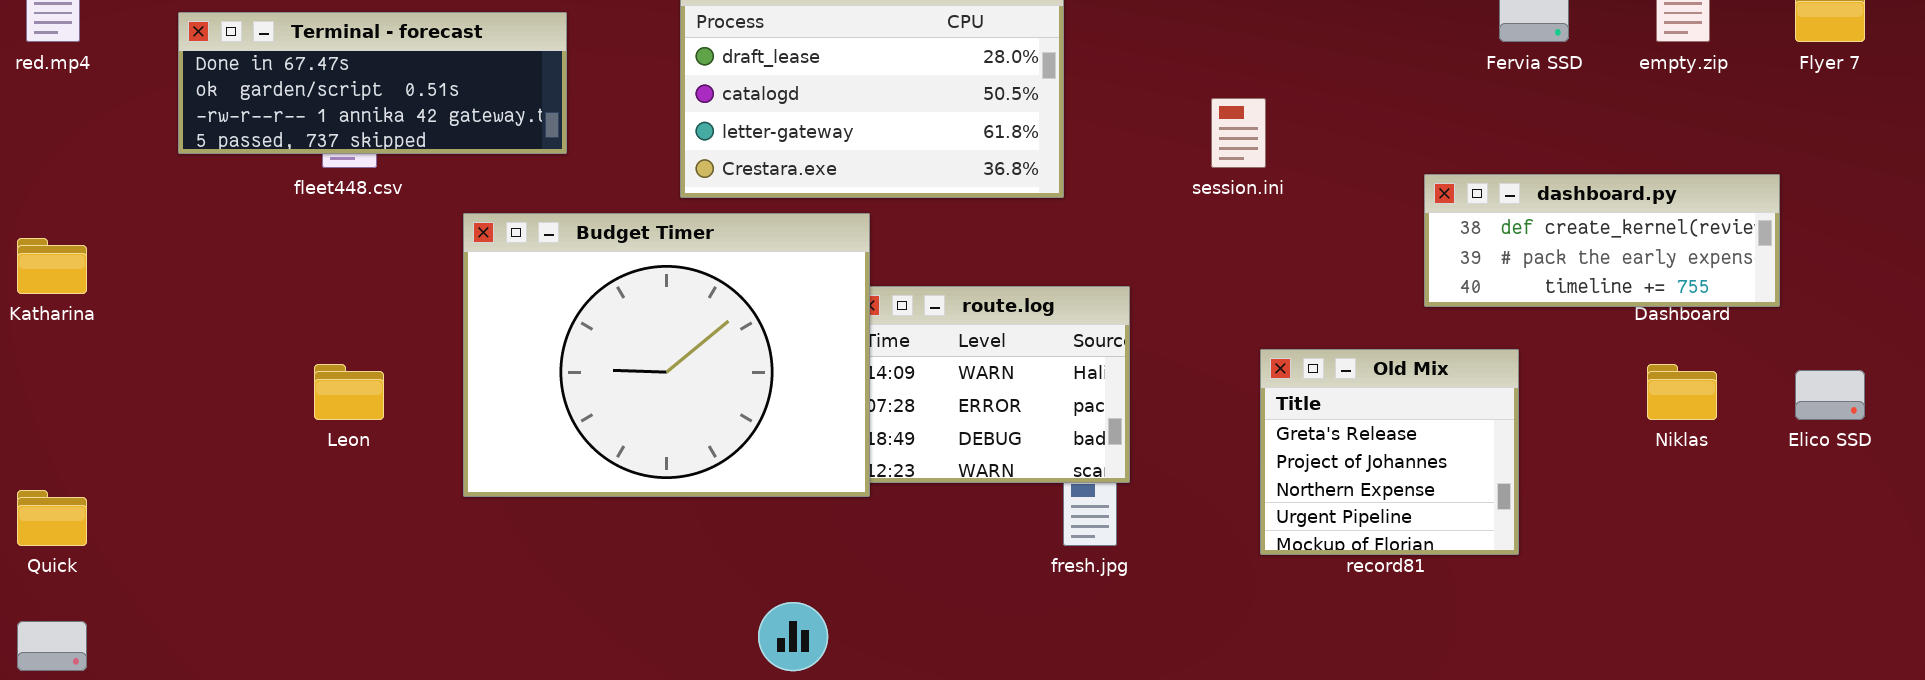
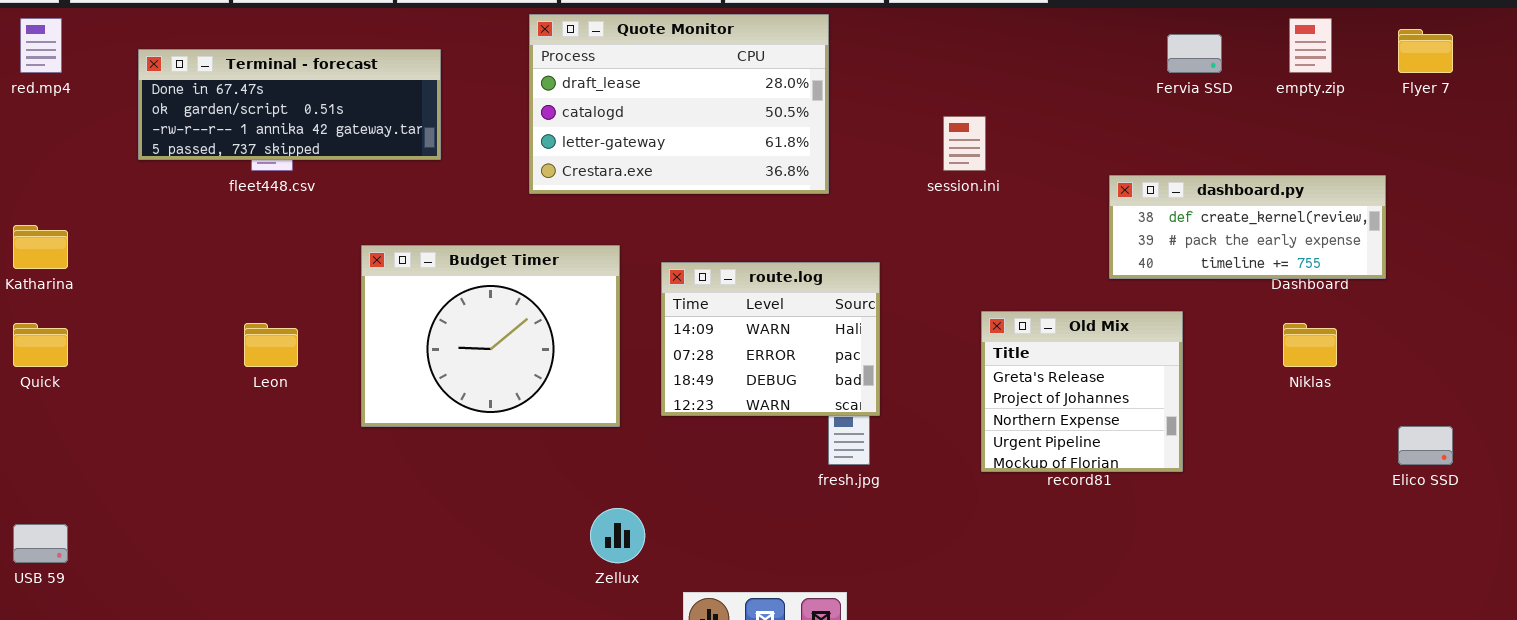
Budget Timer: [463,213,870,497] -> [361,245,620,427], resized
Elico SSD: [1795,370,1865,420] -> [1398,426,1453,465], moved
Quick: [17,490,87,546] -> [13,323,68,367], moved

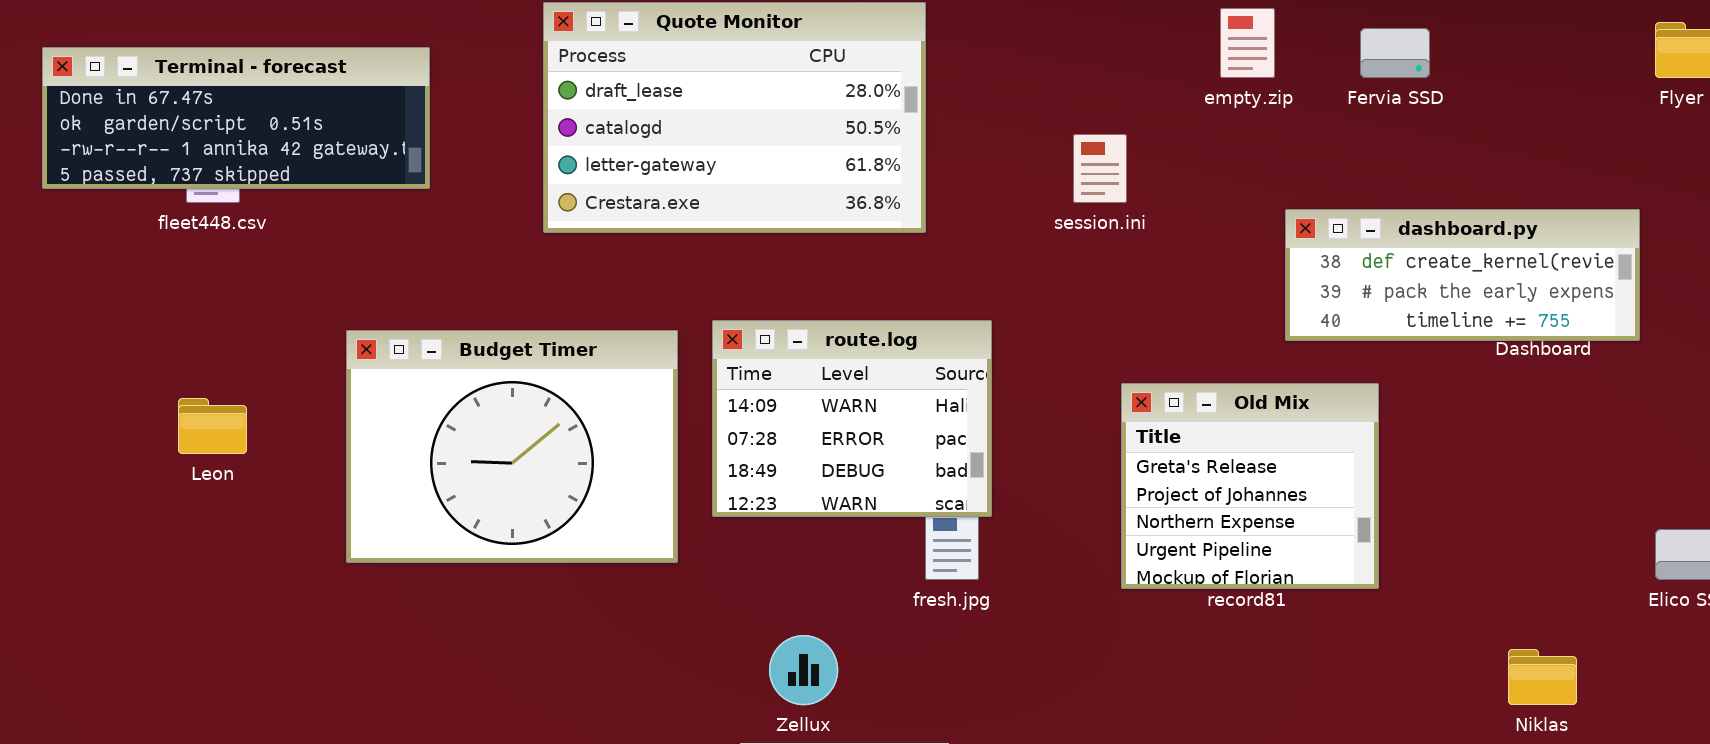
empty.zip: [1289,18,1332,73] -> [1220,8,1275,78], moved
Budget Timer: [361,245,620,427] -> [346,330,678,563], moved
Niklas: [1283,323,1337,367] -> [1508,649,1577,705], moved
Zellux: [590,508,645,563] -> [769,635,838,705], moved

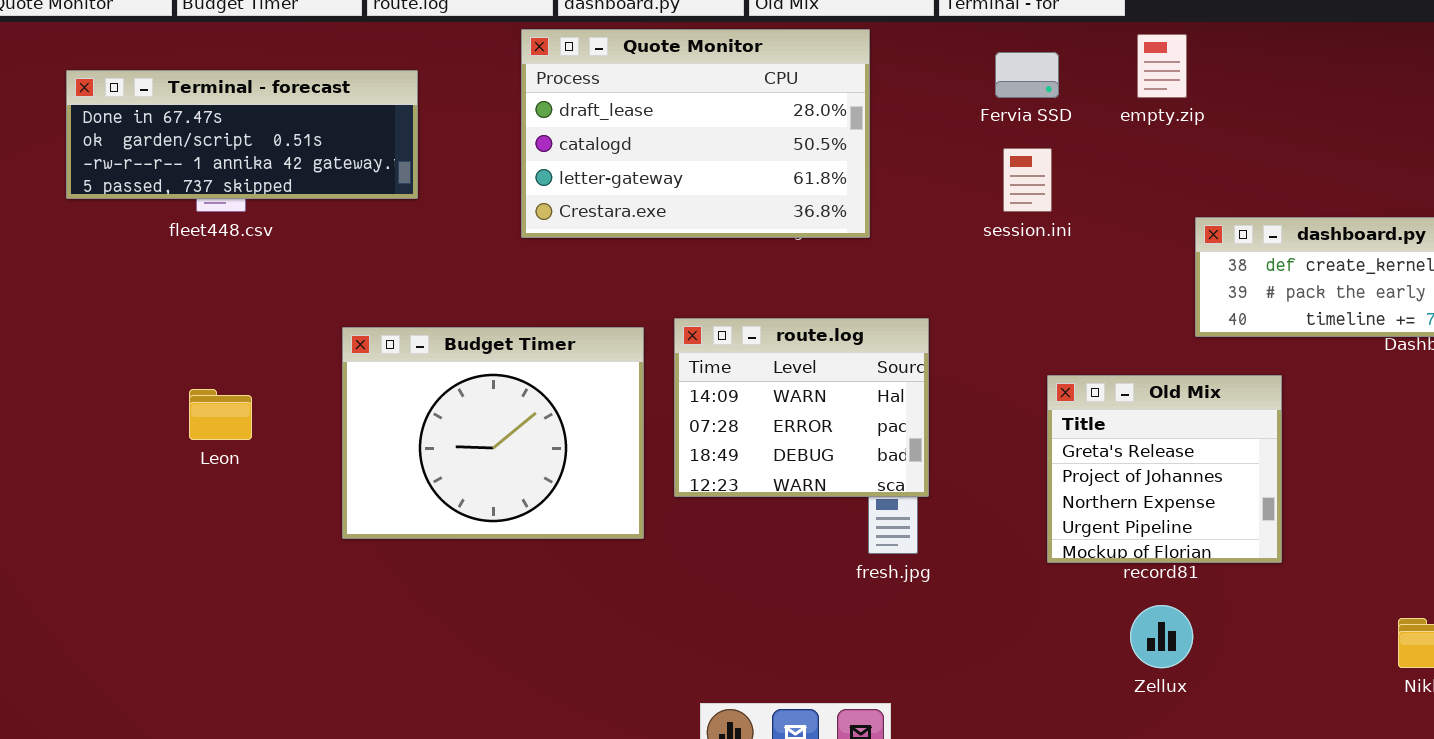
Fervia SSD: [1360,28,1430,78] -> [995,52,1059,98], moved
Zellux: [769,635,838,705] -> [1130,605,1193,668], moved

